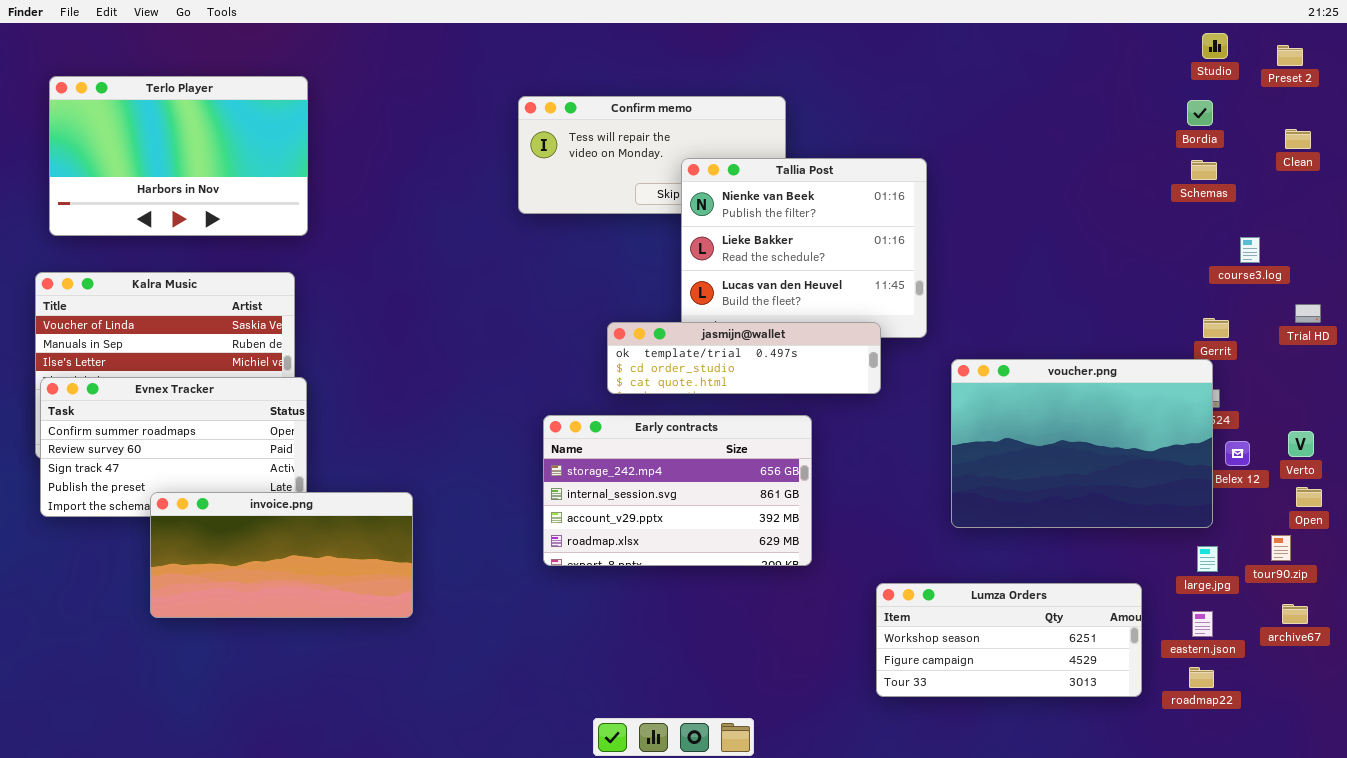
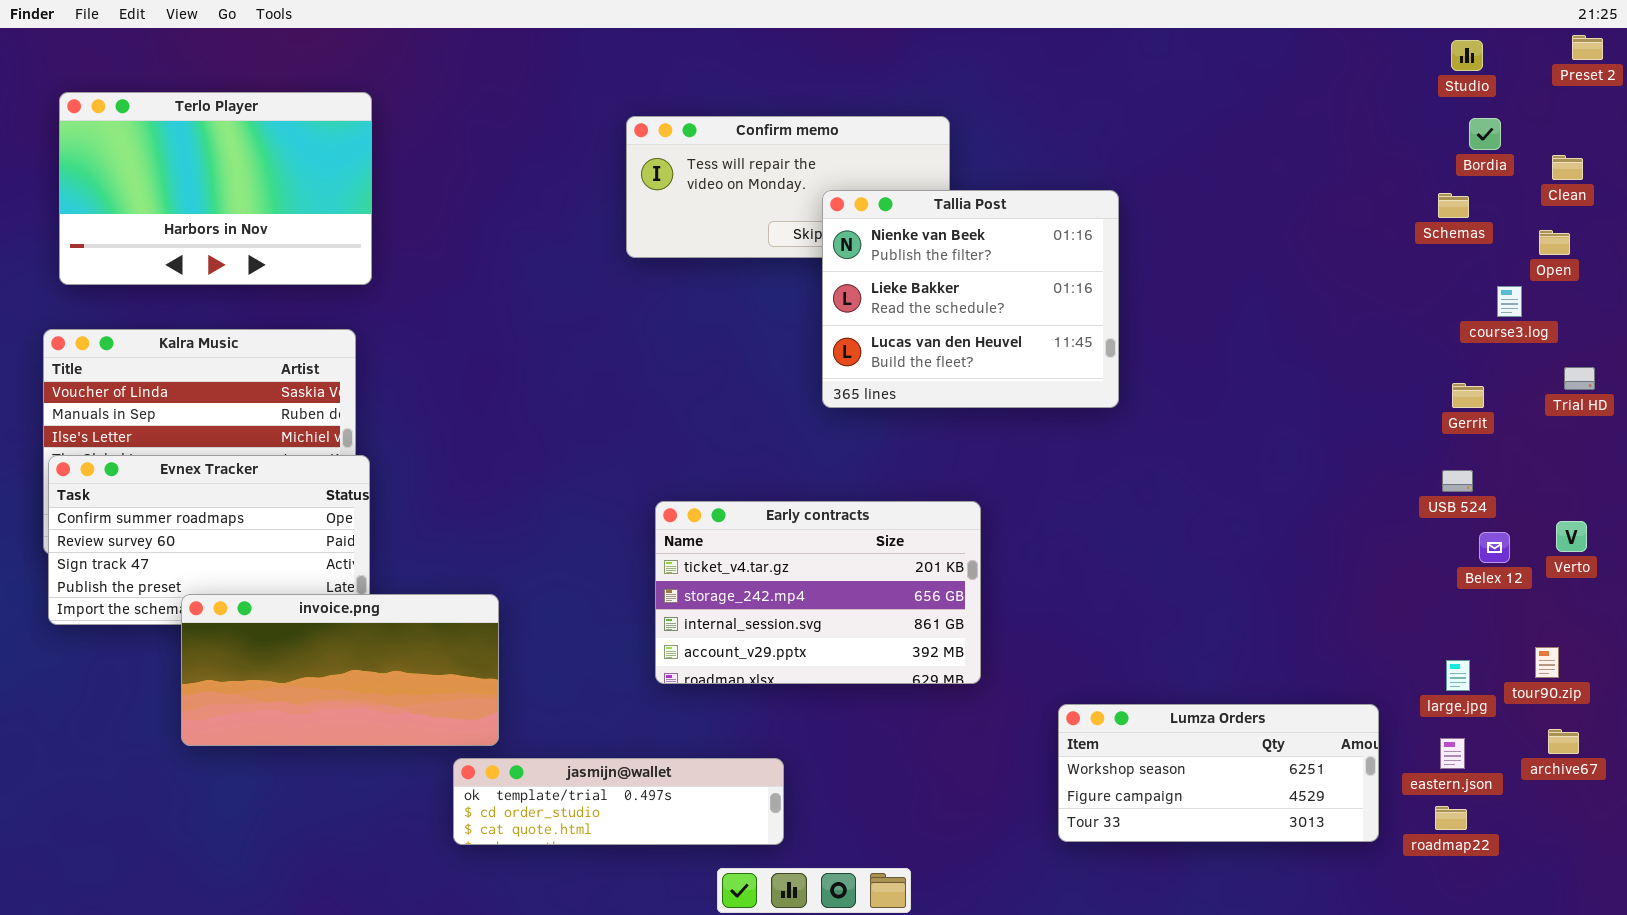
Preset 2: [1277,45,1303,66] -> [1572,35,1603,60], moved
Bordia: [1187,100,1213,126] -> [1469,118,1501,150], moved
jasmijn@wallet: [607,322,881,394] -> [453,758,784,845], moved
voucher.png: [951,359,1213,528] -> none, closed
Early contracts: [543,415,812,566] -> [655,501,981,684], scrolled up 1 row
Open: [1296,487,1322,507] -> [1539,230,1570,255], moved

